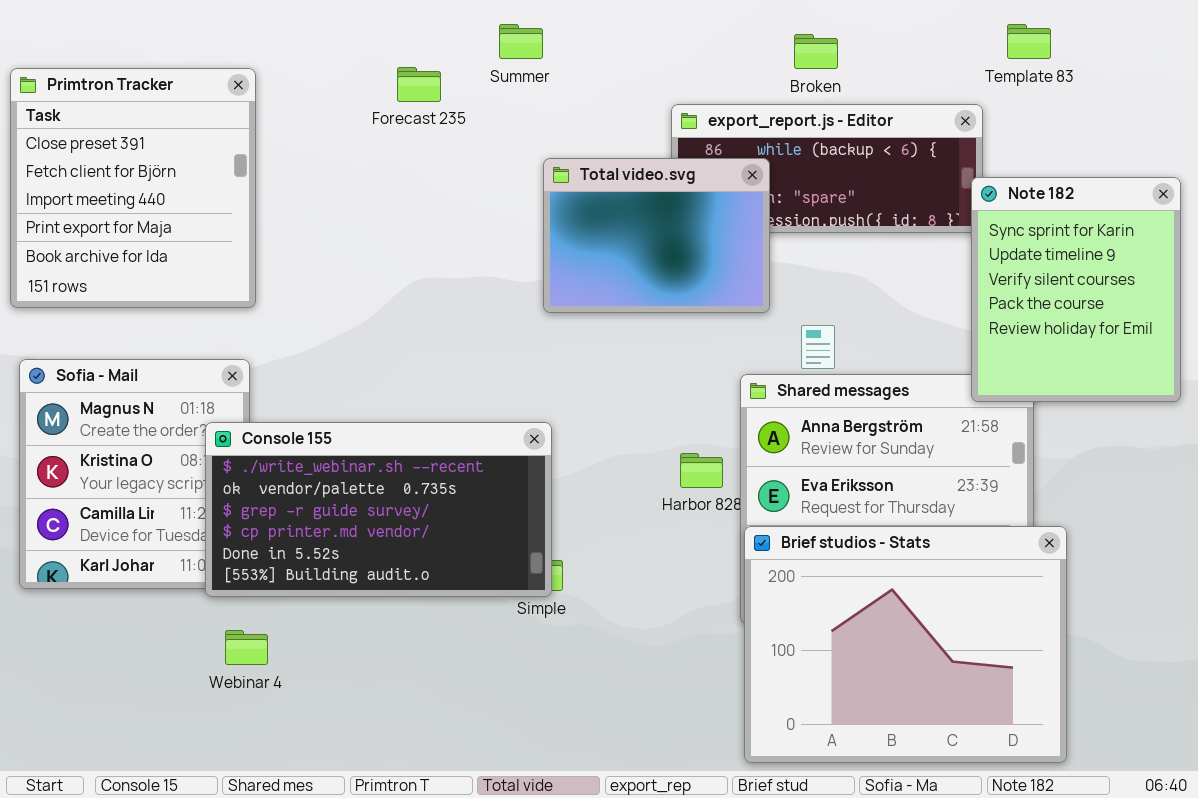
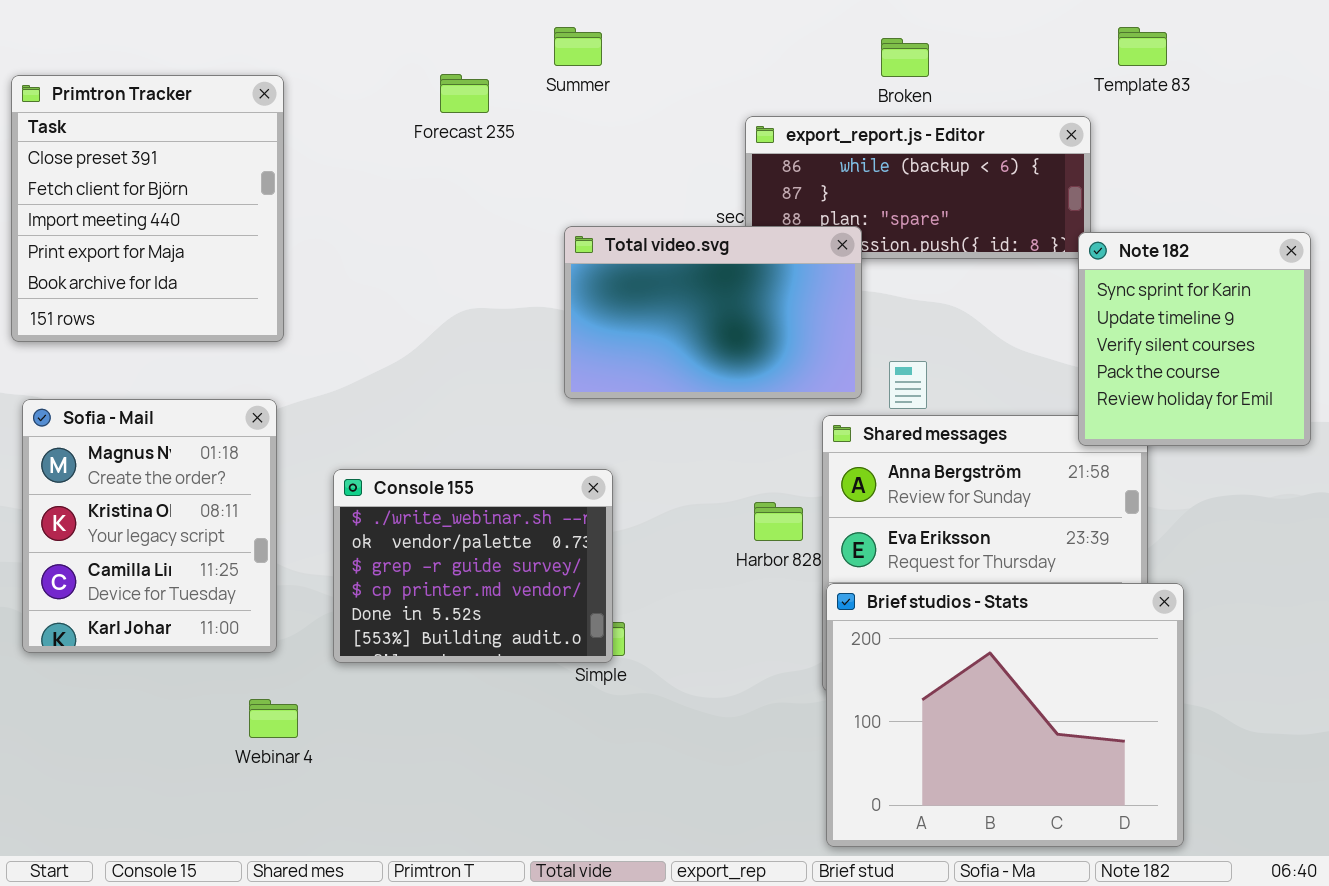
Total video.svg: [543,158,770,313] -> [564,226,862,399], moved, resized
Note 182: [971,177,1181,402] -> [1078,232,1311,446], resized
Console 155: [205,422,552,597] -> [333,469,613,663], resized

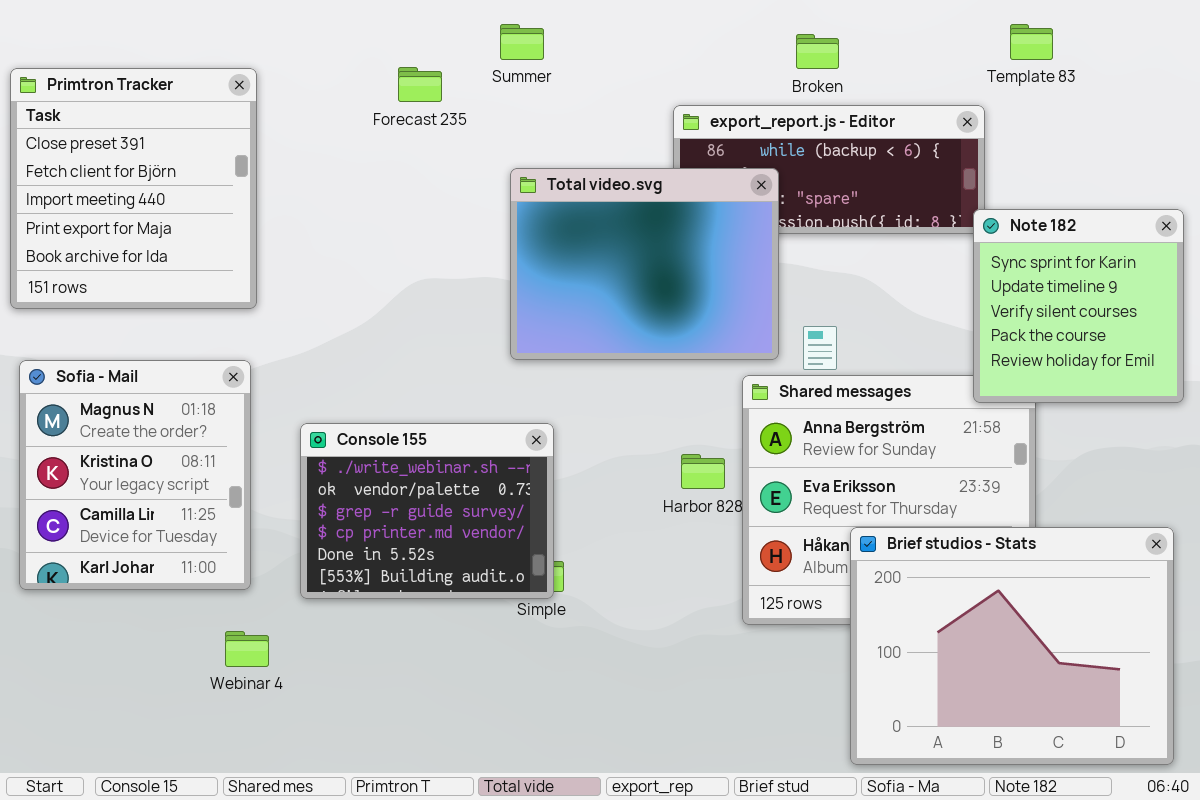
Total video.svg: [564,226,862,399] -> [510,168,779,360], resized
Brief studios - Stats: [826,583,1184,847] -> [850,527,1174,765], moved

